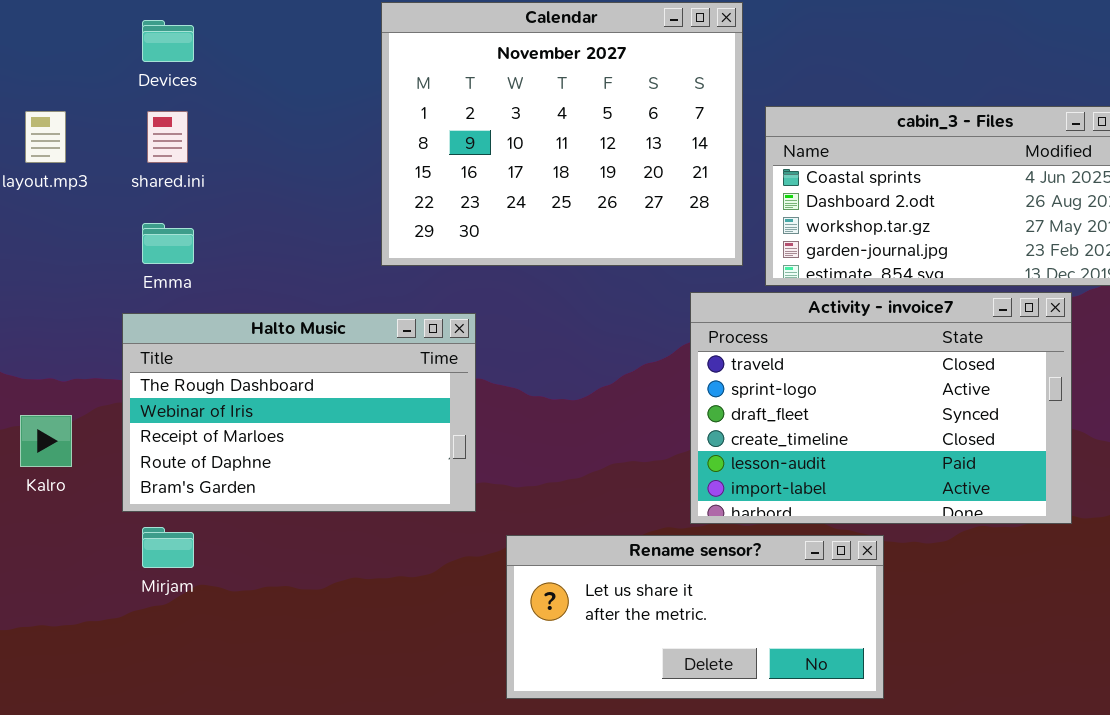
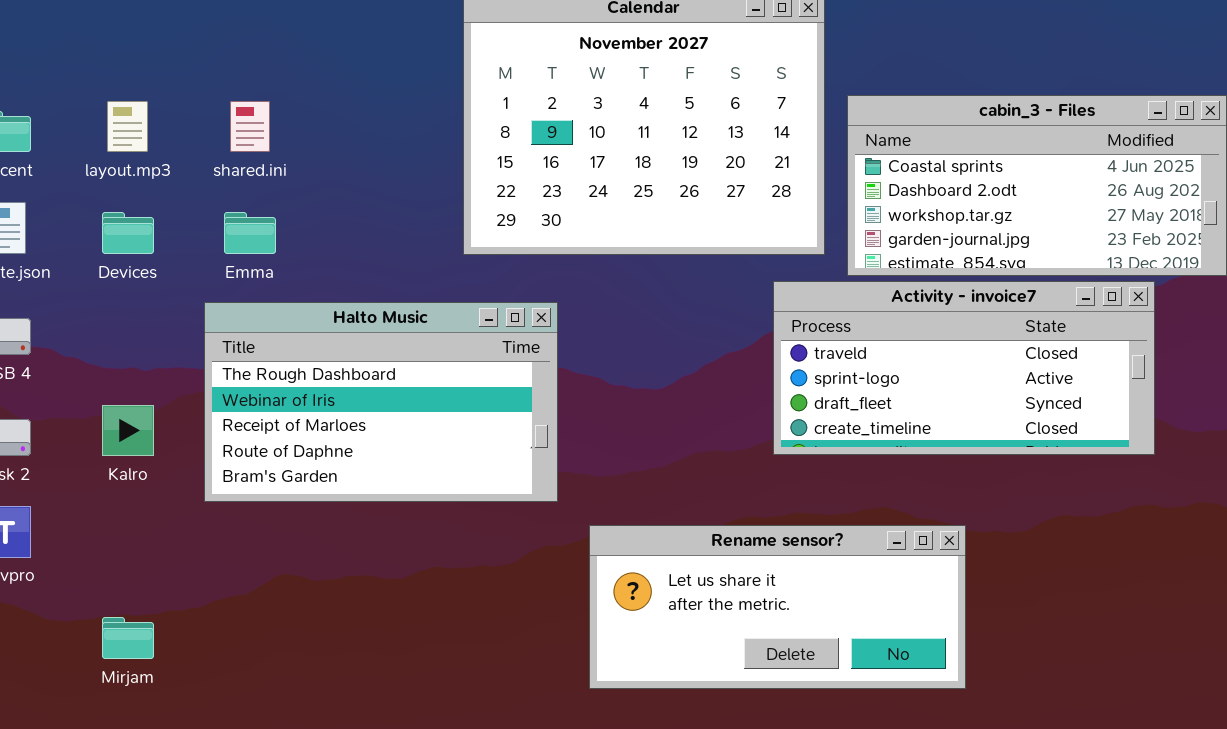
Devices: [142,20,194,62] -> [102,212,154,254], moved
Activity - invoice7: [690,292,1072,524] -> [773,281,1155,455], resized
Mirjam: [142,527,194,568] -> [102,617,154,659], moved

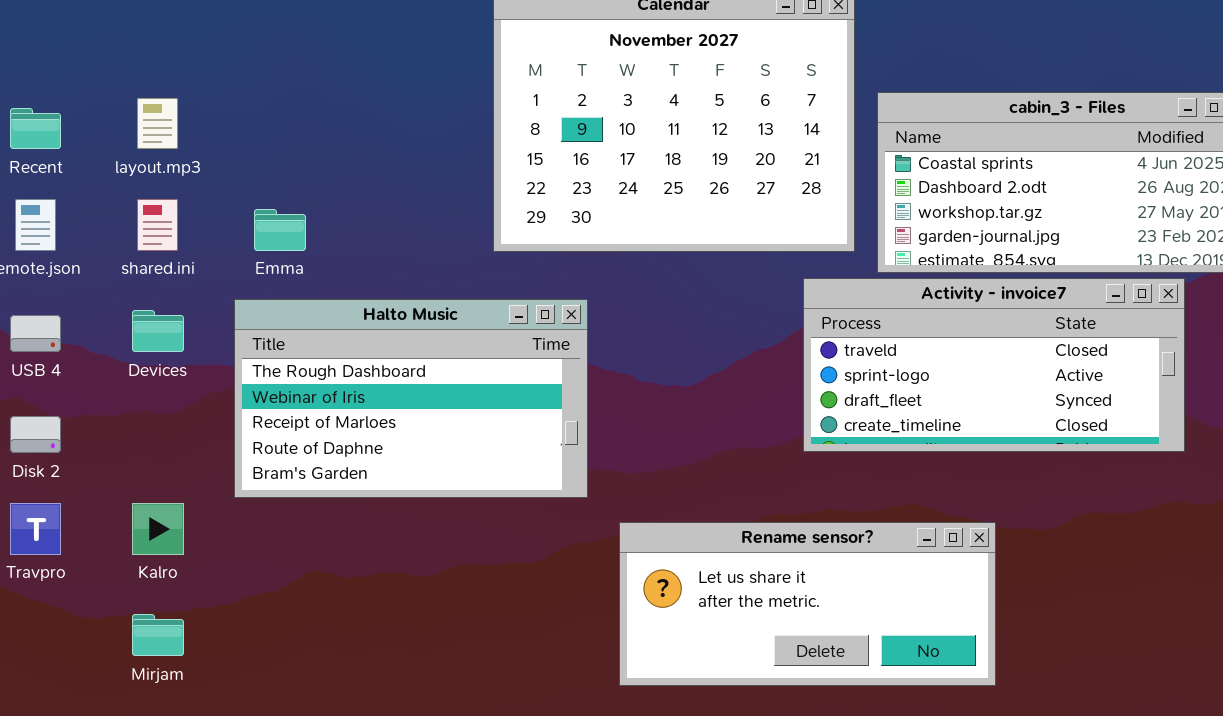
shared.ini: [230,101,270,152] -> [137,199,178,251], moved
Devices: [102,212,154,254] -> [132,310,184,352], moved
Kalro: [102,405,154,456] -> [132,503,184,555], moved

